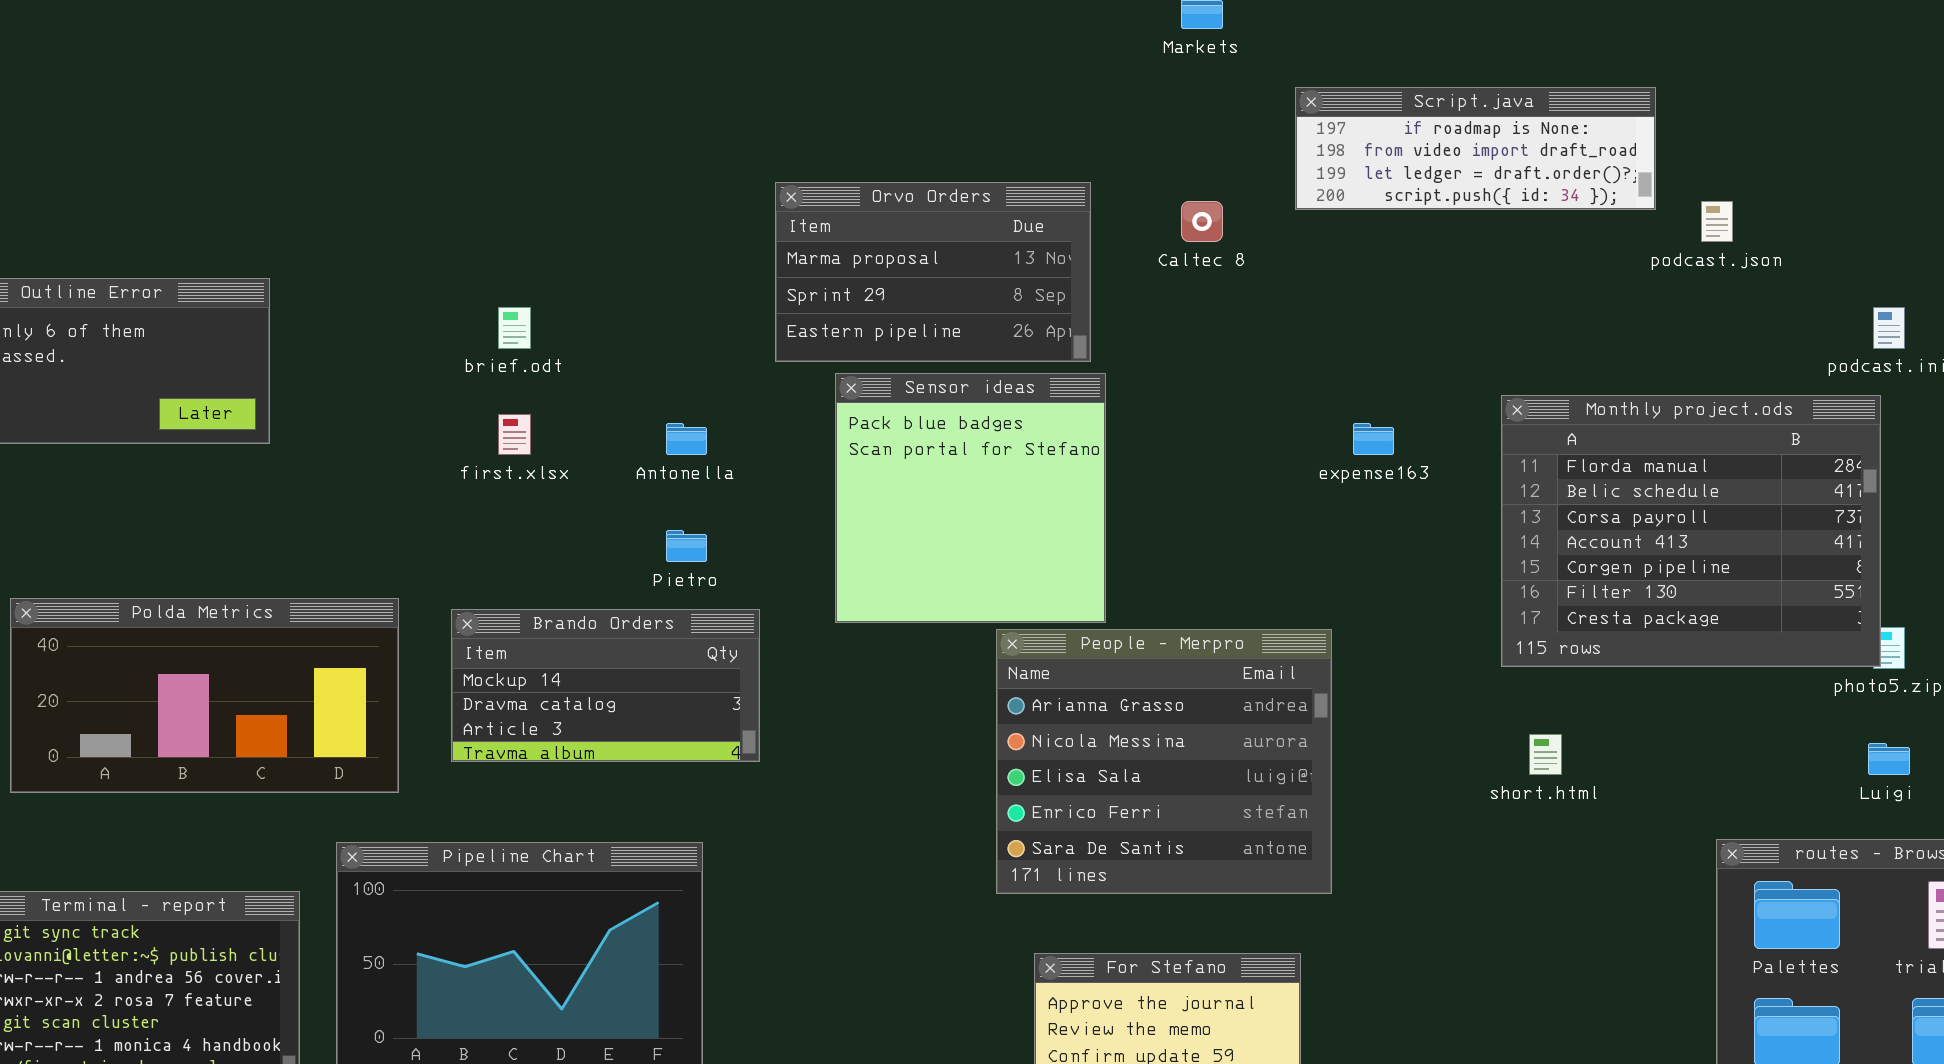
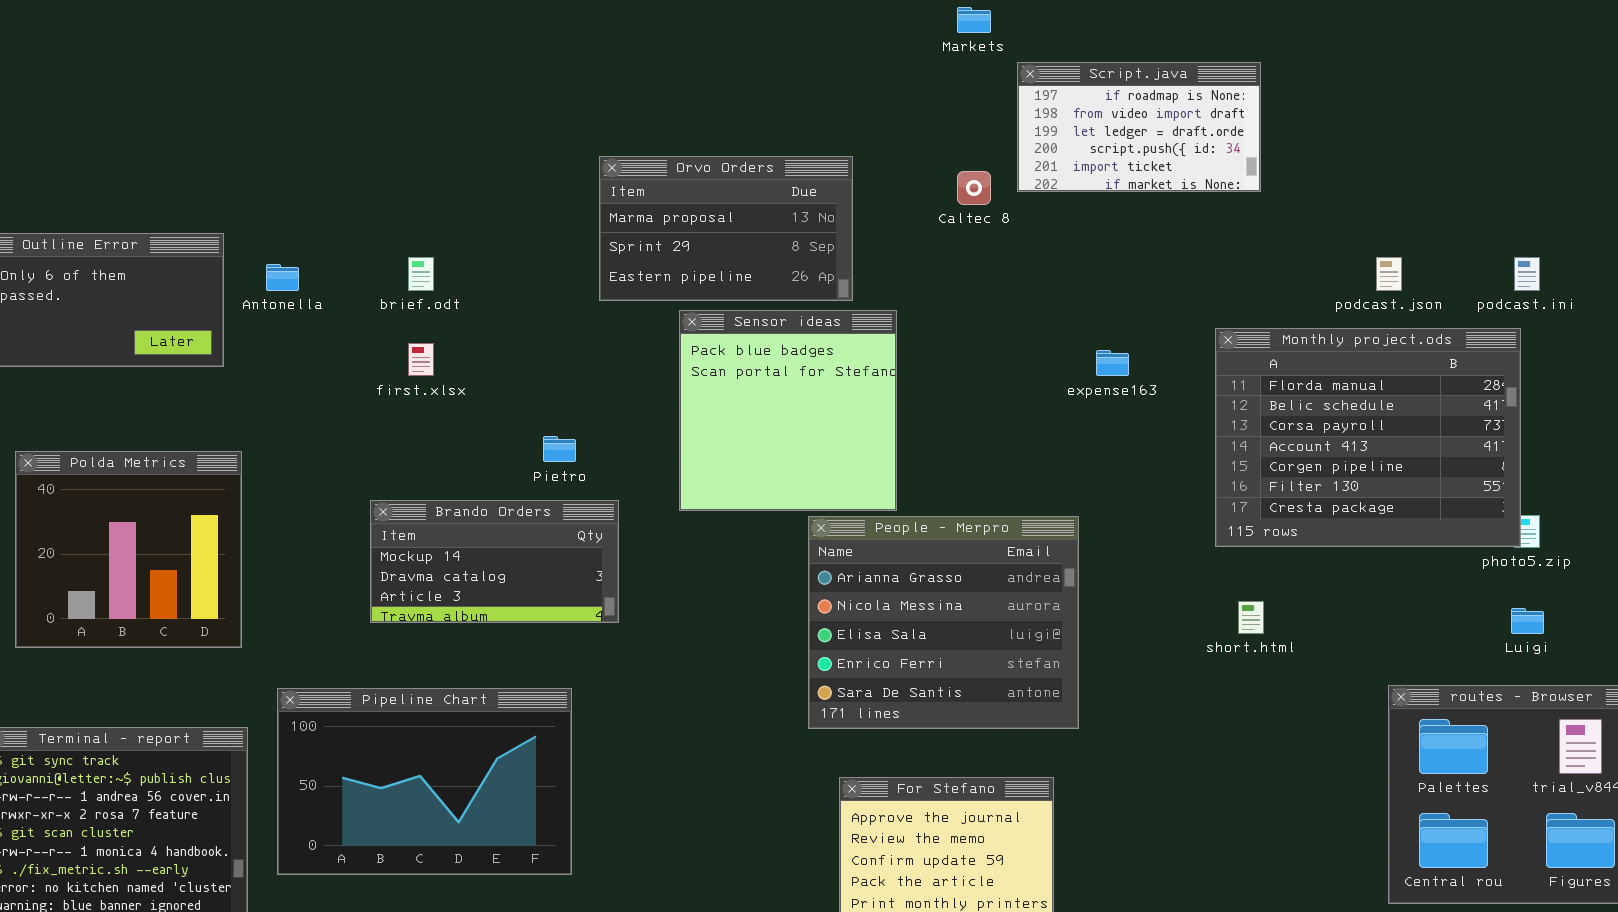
Script.java: [1295,87,1656,210] -> [1017,62,1261,192], moved, resized
Orvo Orders: [775,182,1091,362] -> [599,156,853,301], moved
podcast.json: [1701,201,1733,242] -> [1376,257,1402,291], moved
Antonella: [666,423,707,455] -> [266,264,299,291], moved
Polda Metrics: [10,598,399,793] -> [15,451,242,648], resized

